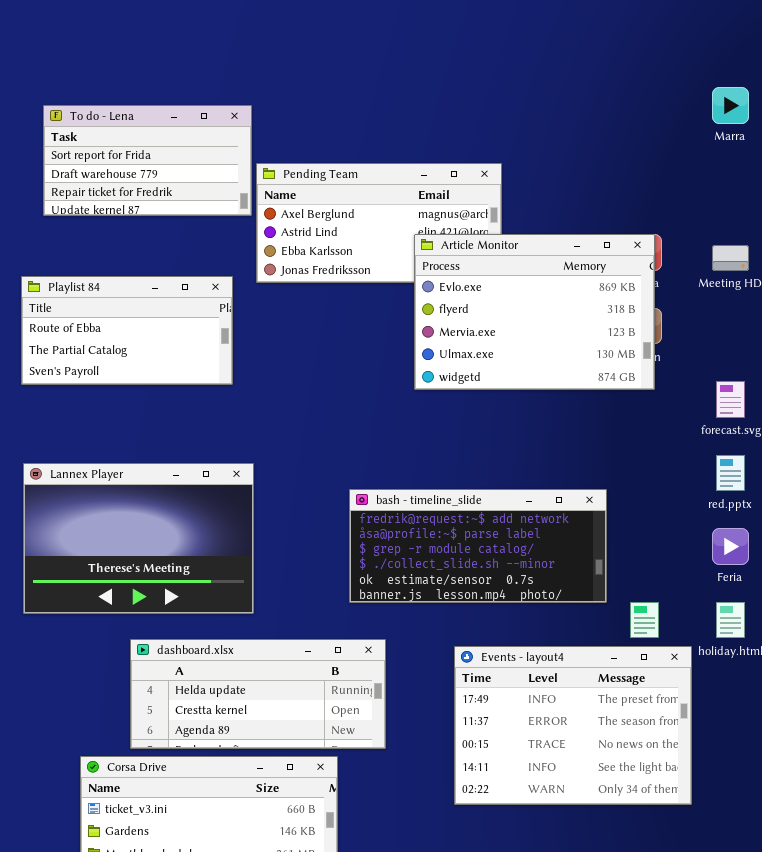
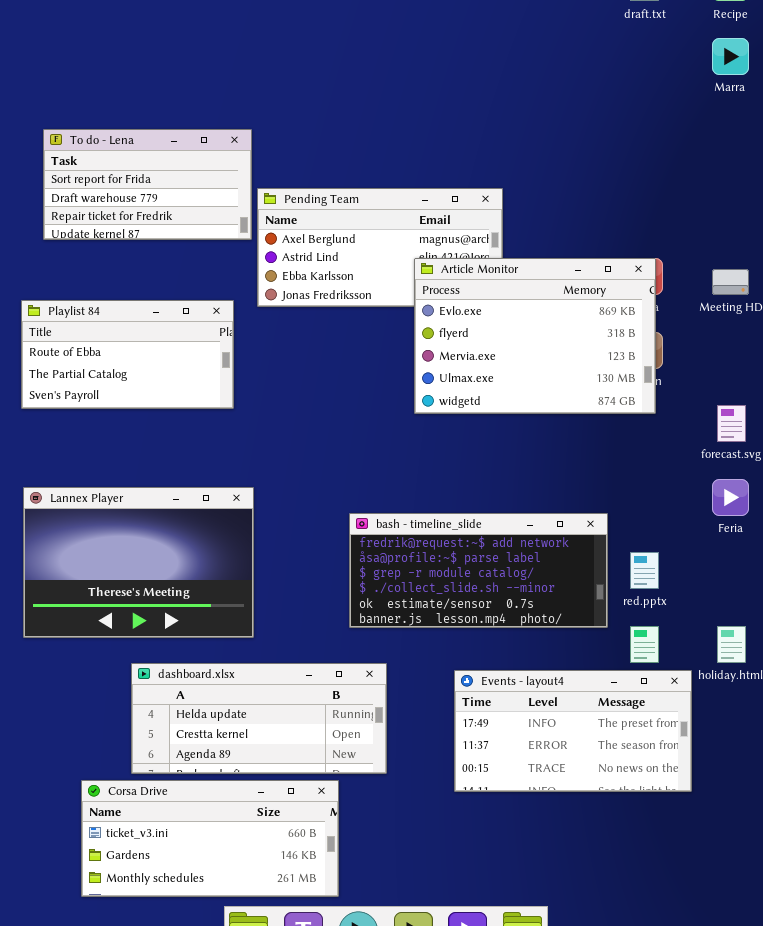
Marra: [712,87,749,124] -> [712,38,749,75], moved
red.pptx: [716,455,745,491] -> [630,552,659,589], moved
Feria: [712,528,749,565] -> [712,479,749,516], moved
Events - layout4: [454,646,692,805] -> [454,670,692,792], resized

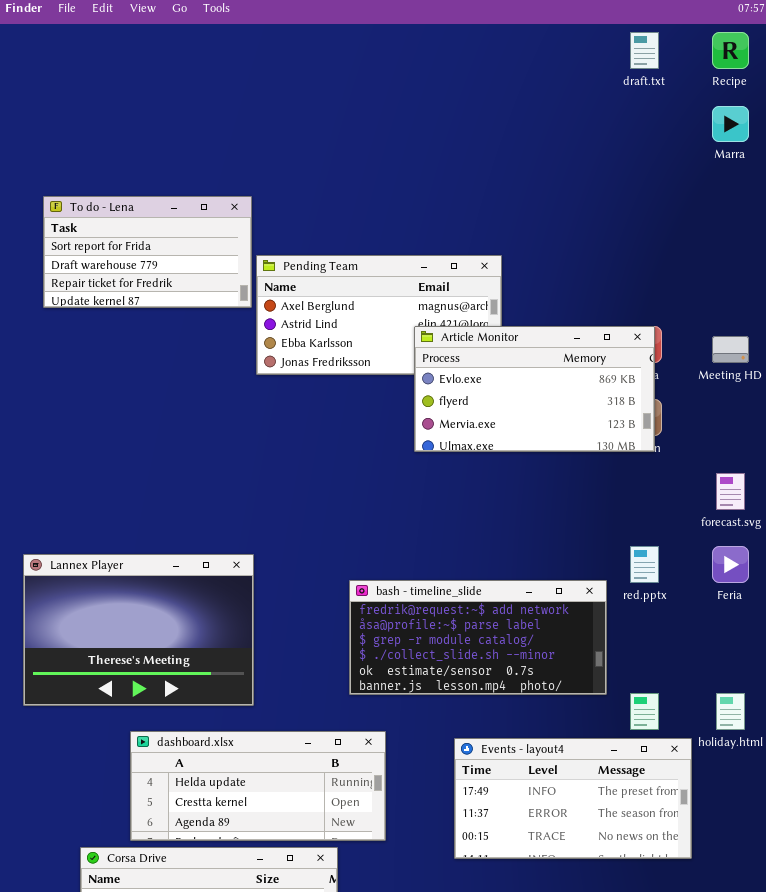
Article Monitor: [414,258,656,414] -> [414,326,655,452], resized
Playlist 84: [21,300,234,409] -> none, closed
red.pptx: [630,552,659,589] -> [630,546,659,583], moved

